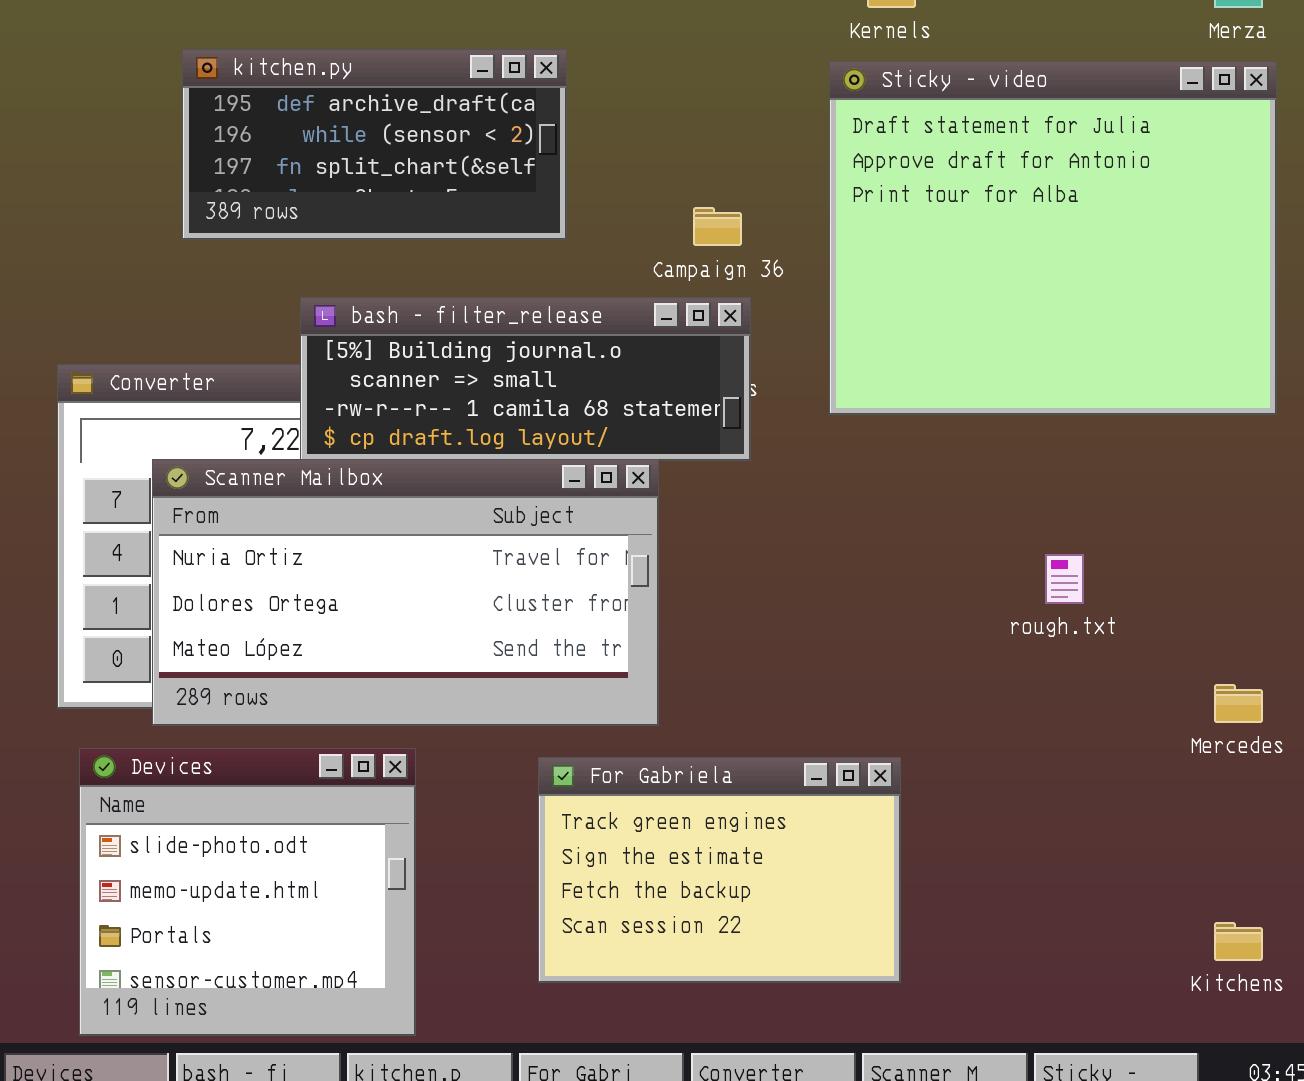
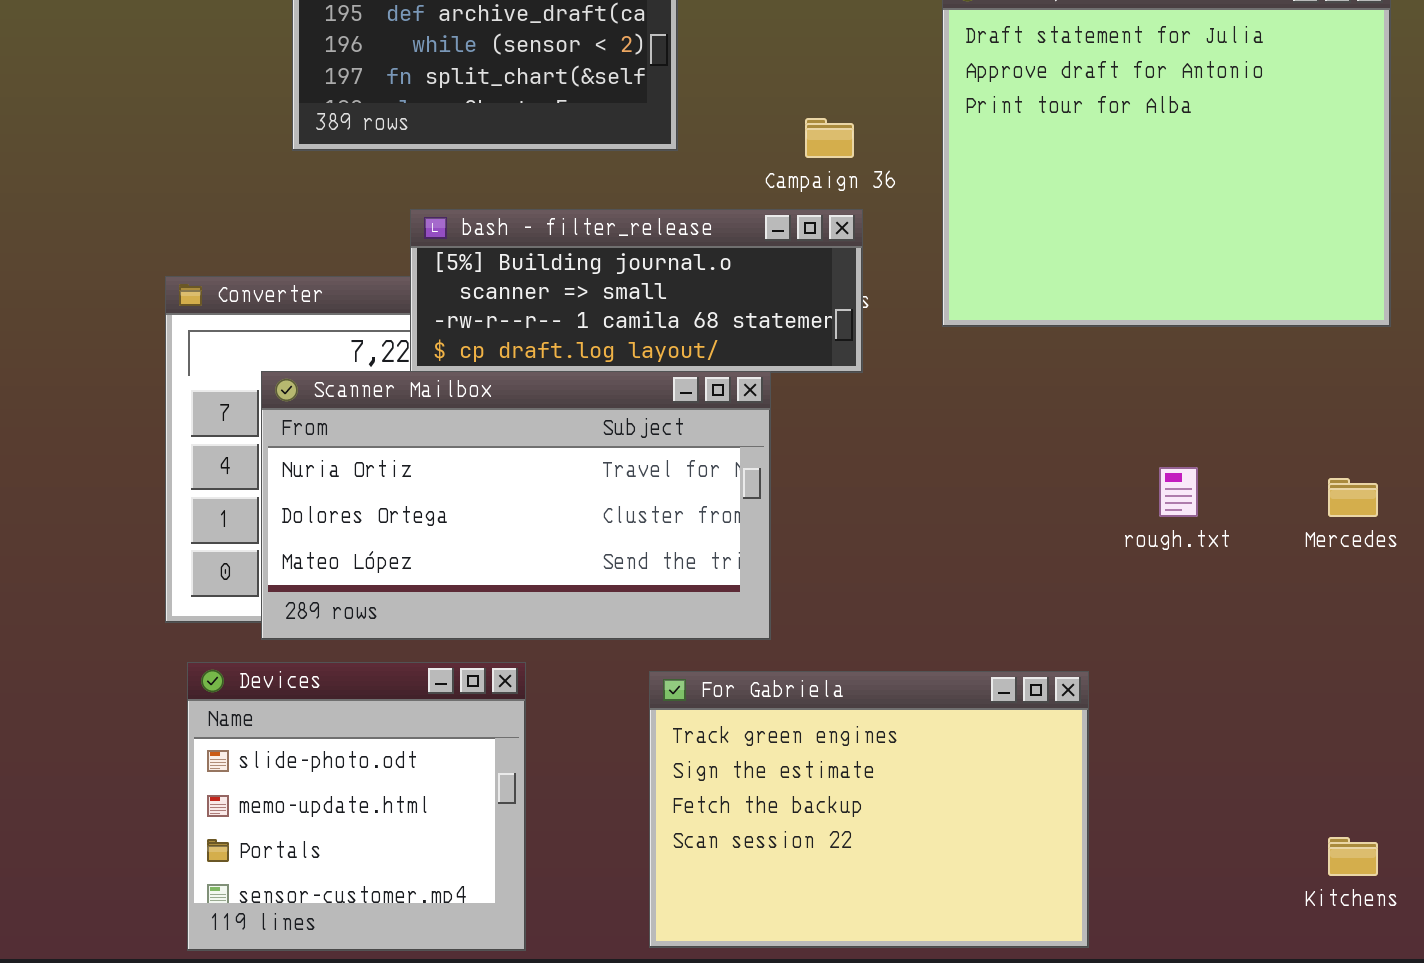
Mercedes: [1214,684,1263,723] -> [1328,478,1378,517], moved
For Gabriela: [538,757,901,983] -> [649,671,1089,948], resized

